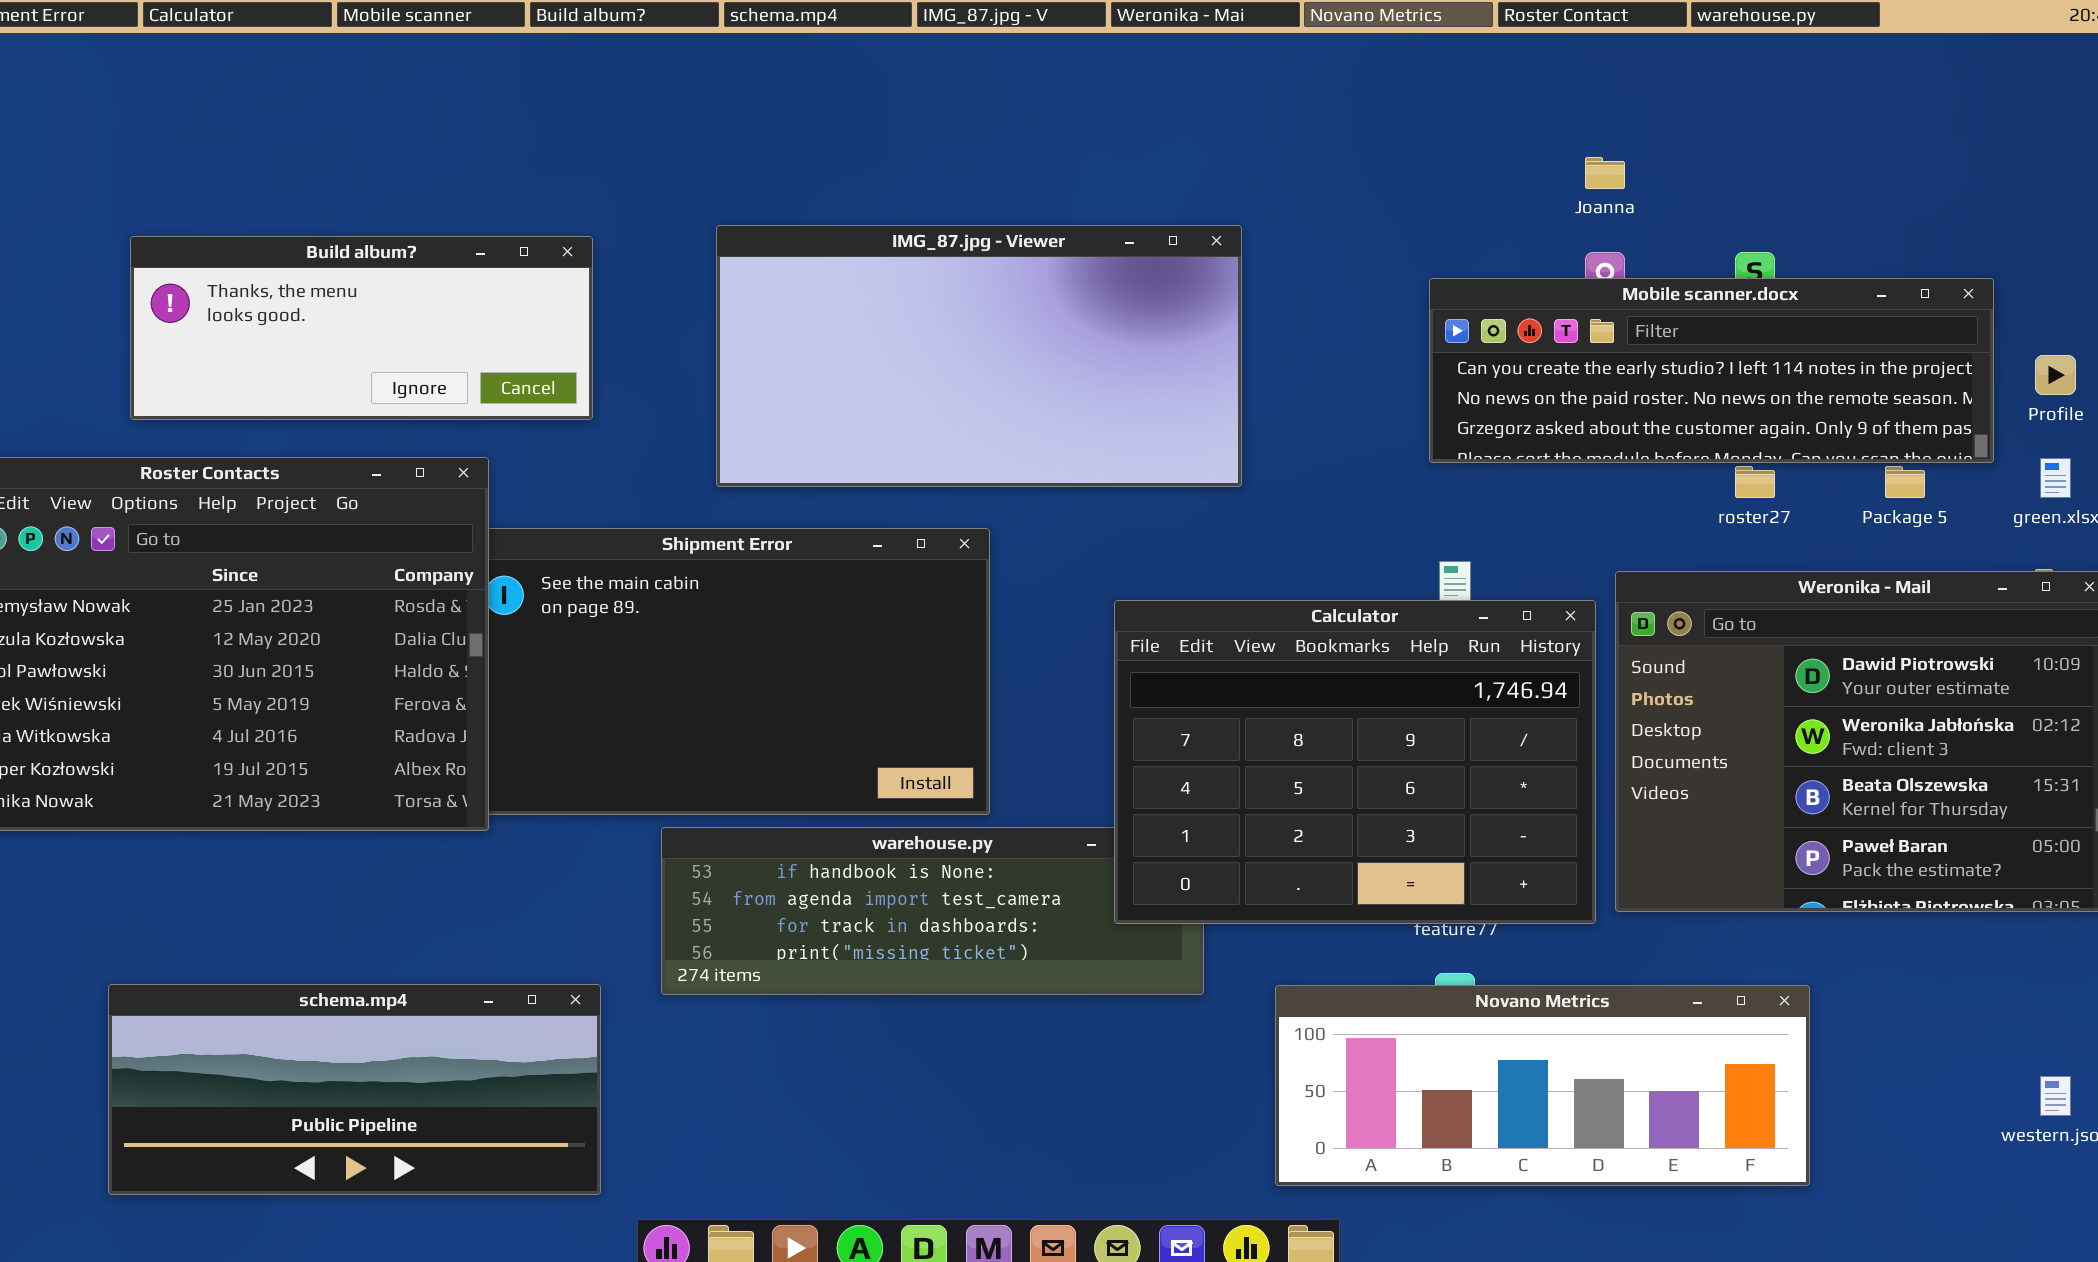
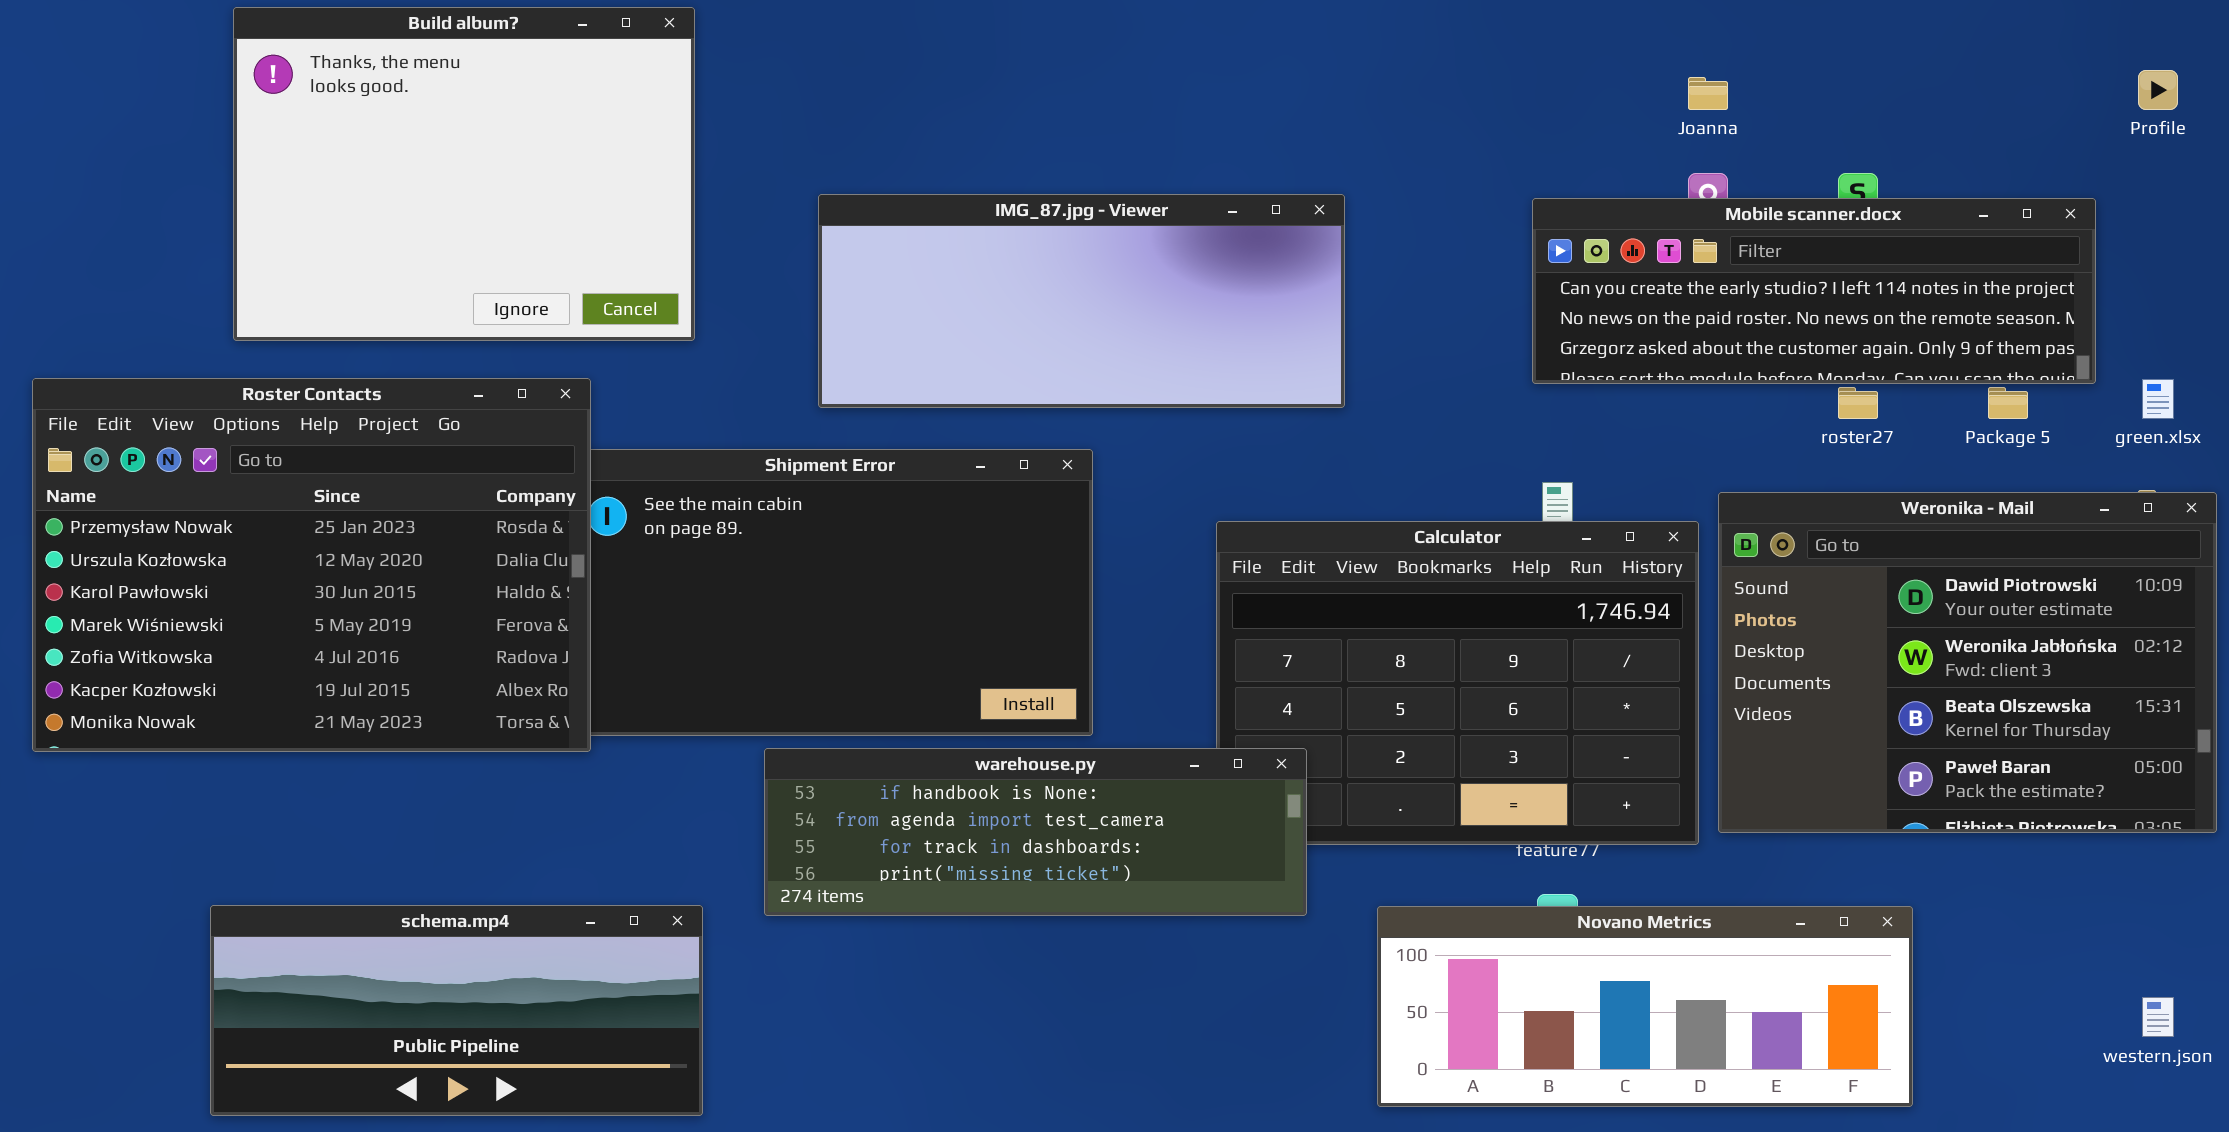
IMG_87.jpg - Viewer: [716,225,1242,487] -> [818,194,1345,408], resized
Build album?: [130,236,593,420] -> [233,7,695,341], resized
Profile: [2035,355,2076,395] -> [2138,70,2178,110], moved
warehouse.py: [661,827,1204,995] -> [764,748,1307,916], raised

